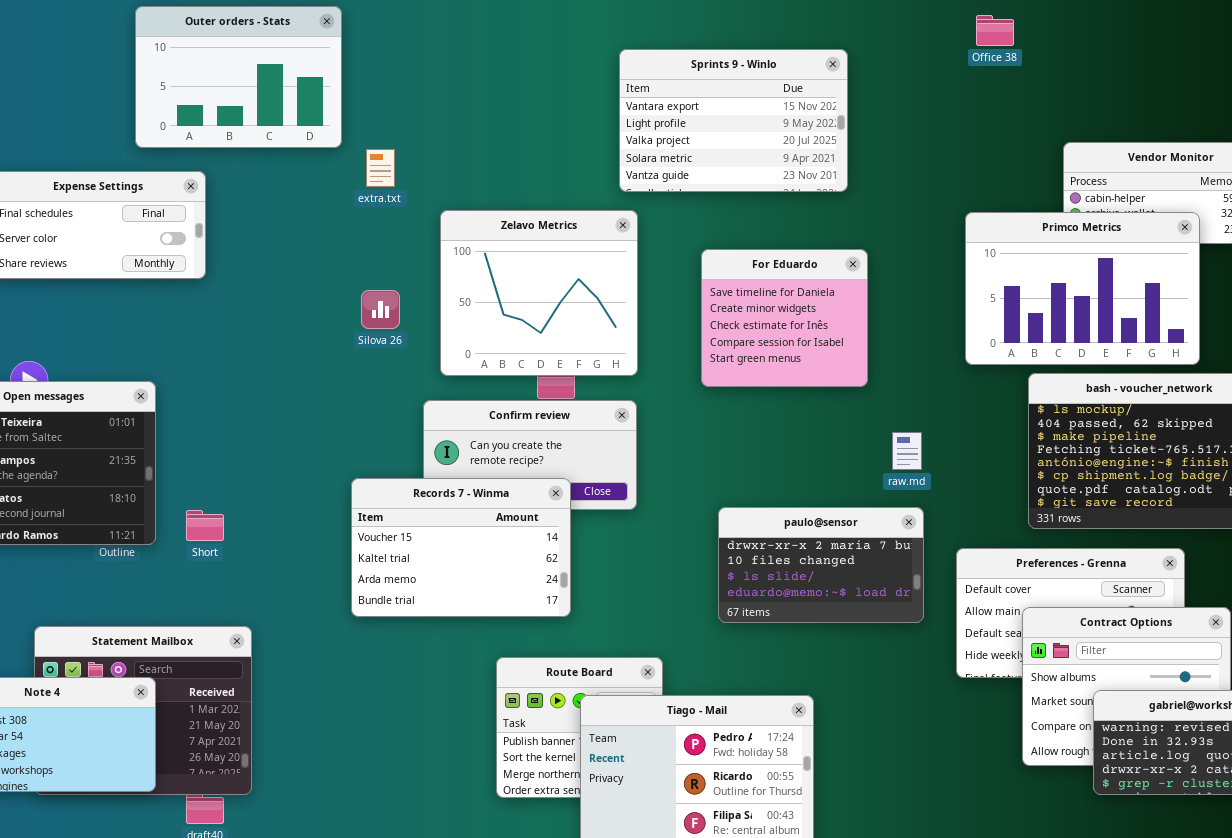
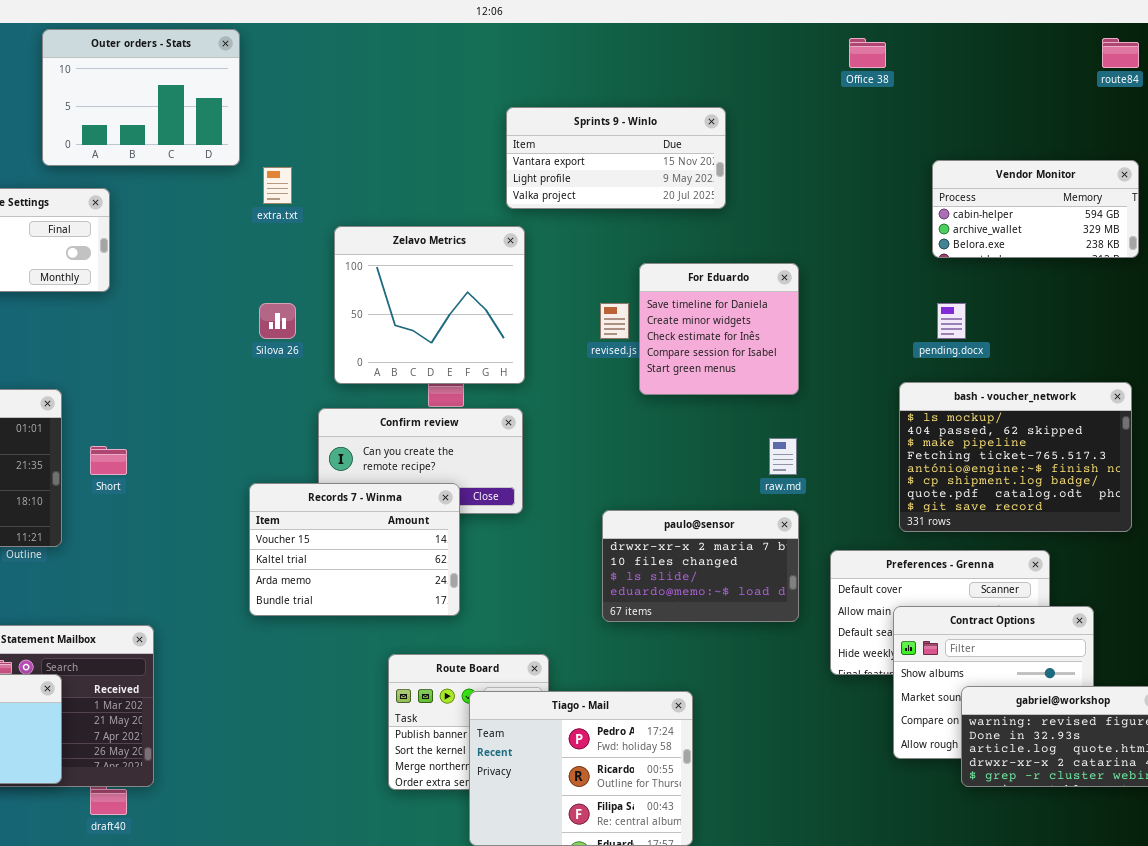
Sprints 9 - Winlo: [619,49,848,192] -> [506,107,726,209], resized
Primco Metrics: [965,212,1200,365] -> none, closed
For Eduardo: [701,249,868,387] -> [639,263,799,395], moved
Short: [186,510,224,541] -> [90,446,127,475], moved

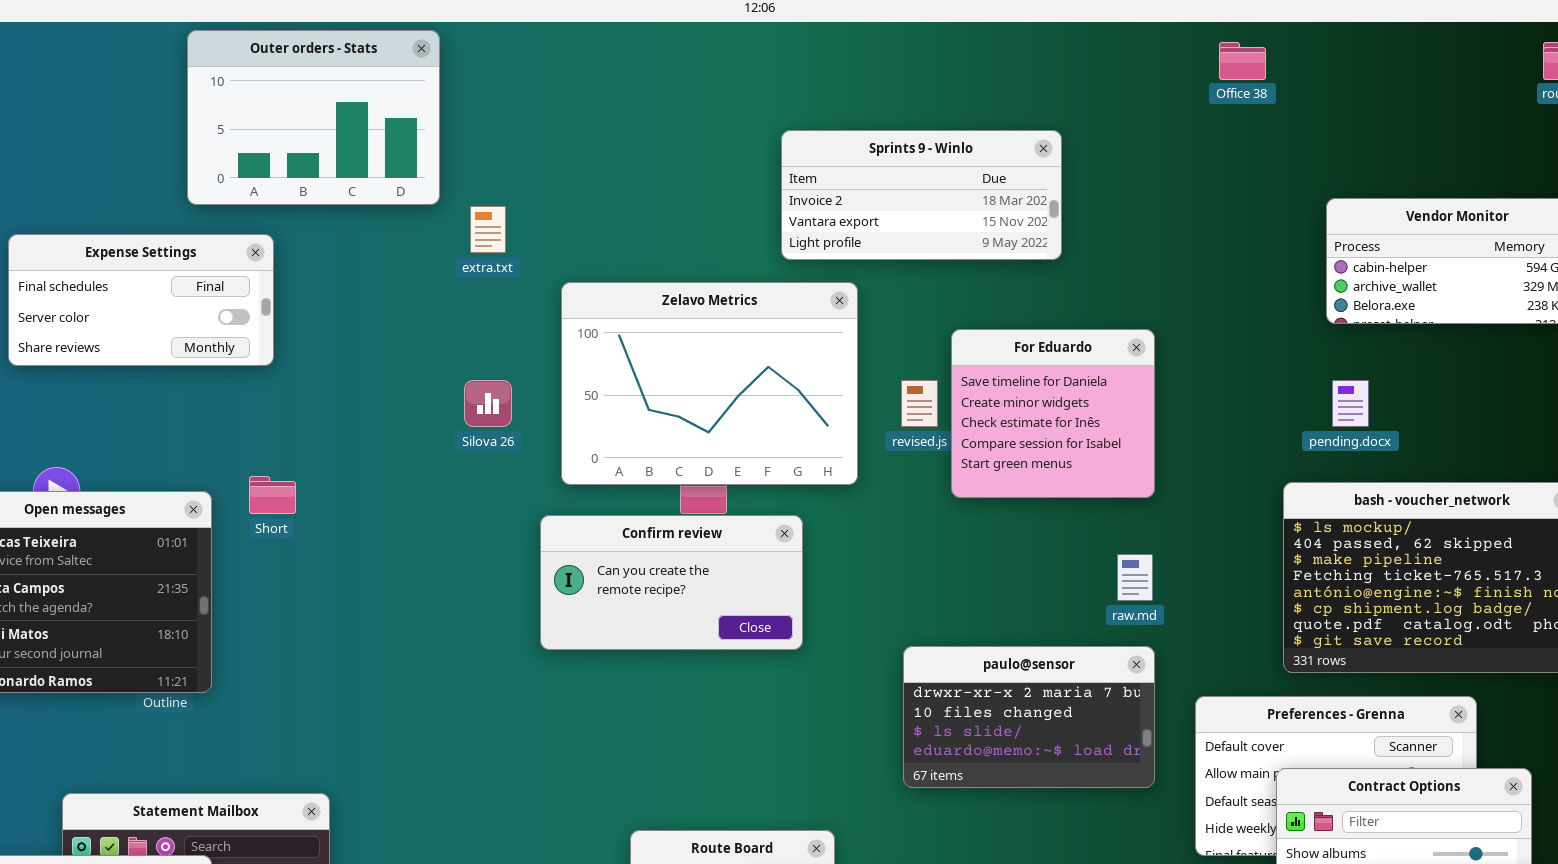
Sprints 9 - Winlo: [506,107,726,209] -> [781,130,1062,260], scrolled up 1 row
Zelavo Metrics: [334,226,525,384] -> [561,282,858,485], resized
Short: [90,446,127,475] -> [249,476,296,514], moved
Records 7 - Winma: [249,483,460,616] -> none, closed

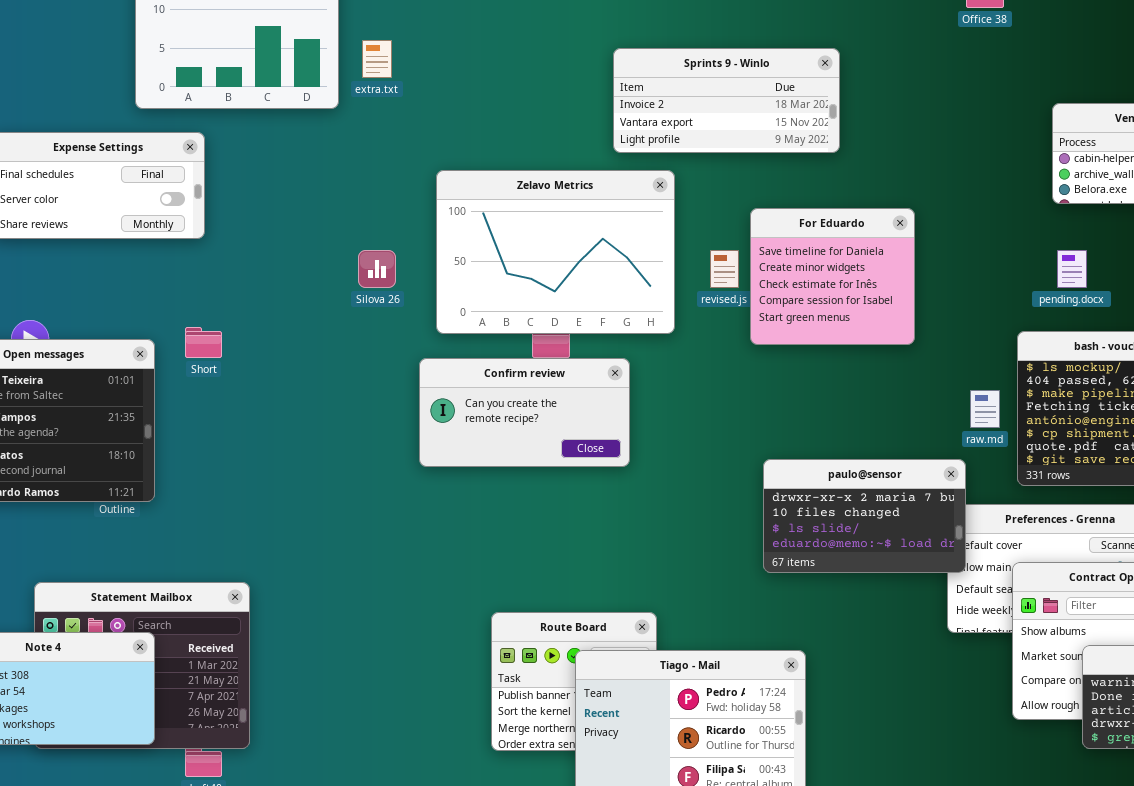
extra.txt: [470,206,506,253] -> [362,40,392,78], moved
raw.md: [1117,554,1153,601] -> [970,390,1000,428], moved
paulo@sensor: [903,646,1155,788] -> [763,459,966,573], moved

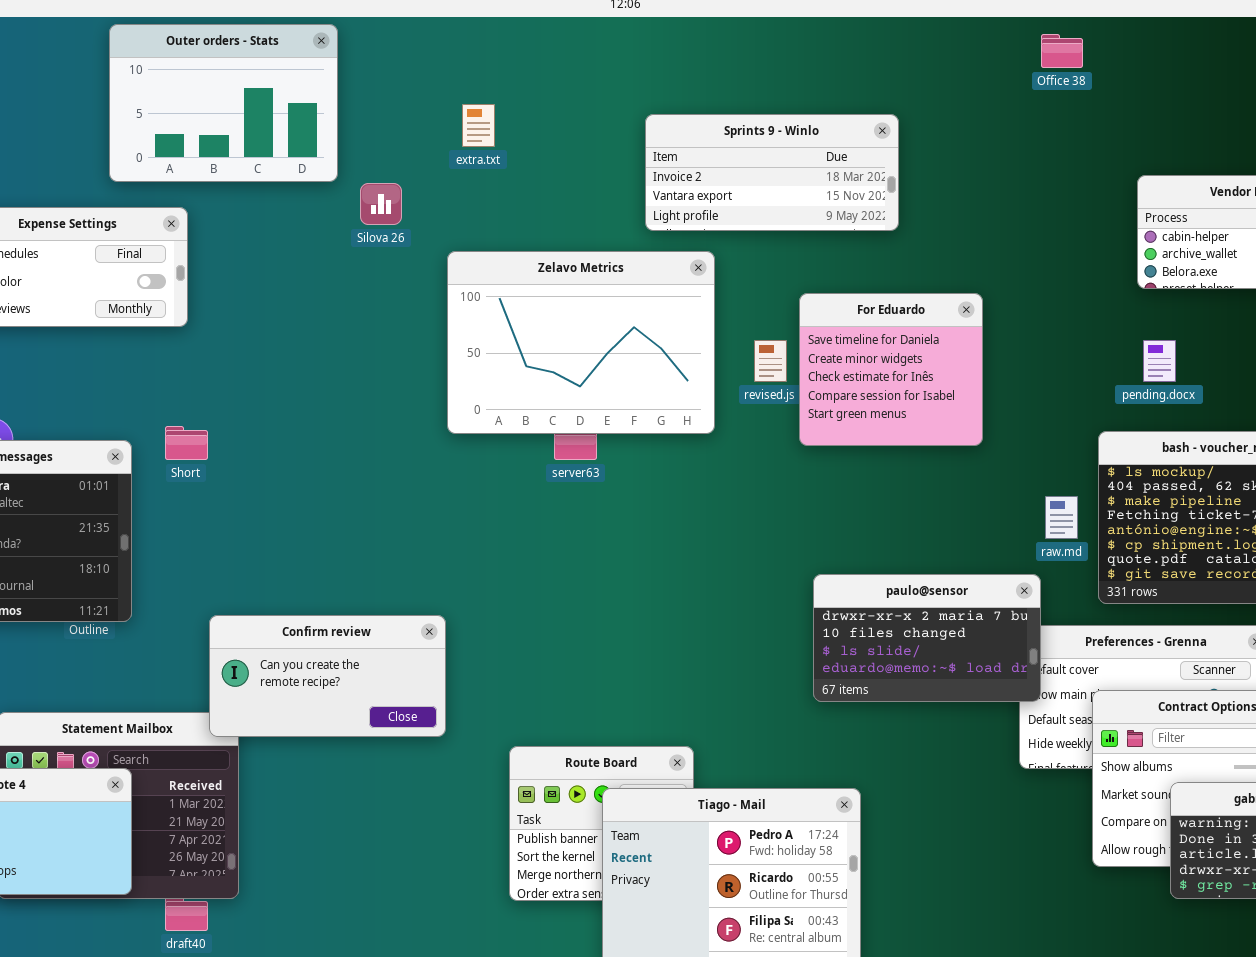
extra.txt: [362,40,392,78] -> [462,104,495,147], moved
Silova 26: [358,250,396,288] -> [360,183,402,225], moved
Confirm review: [419,358,630,467] -> [209,615,446,737], moved

